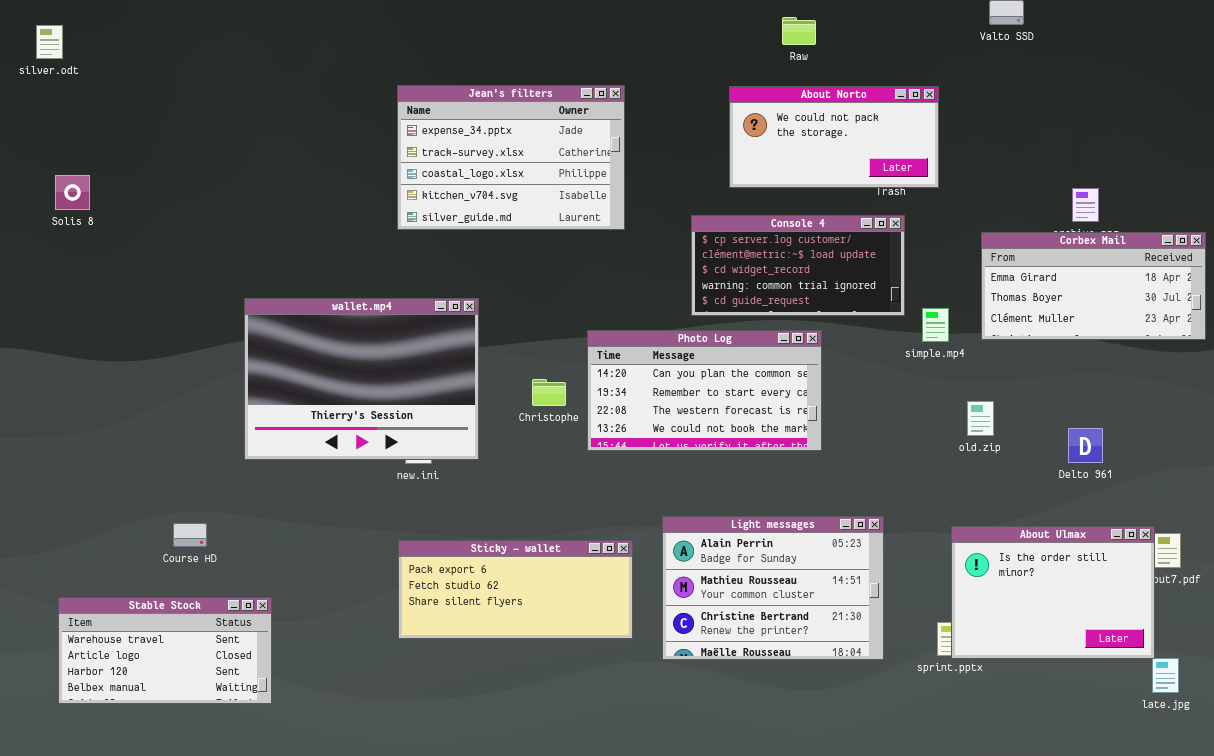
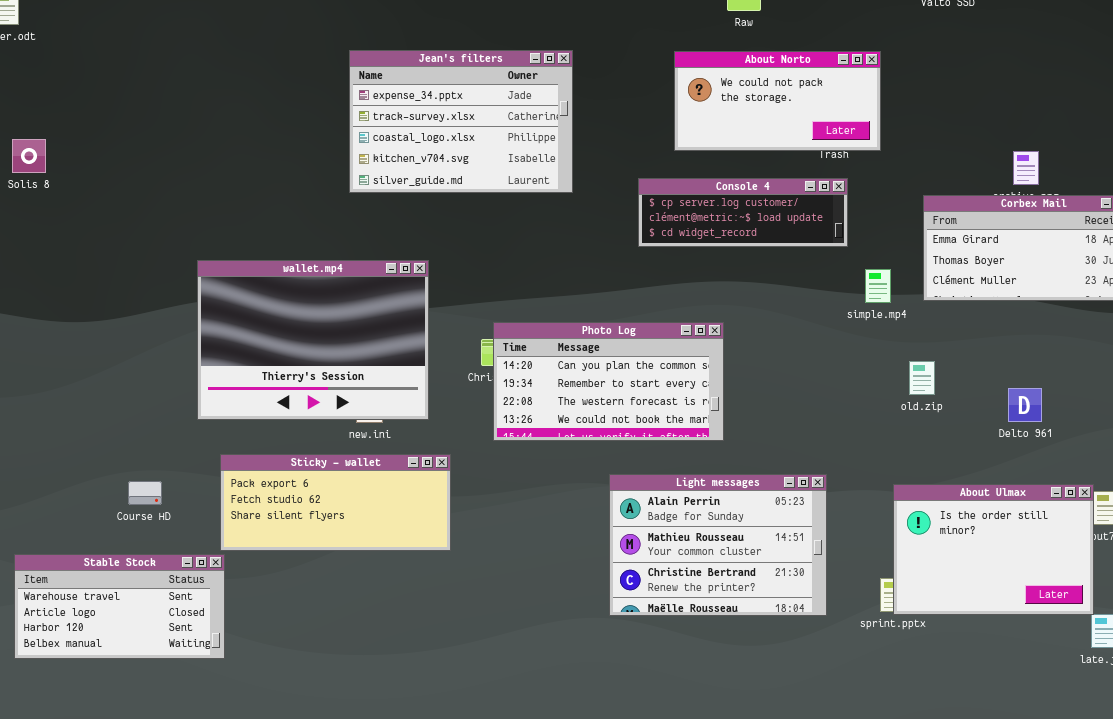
Console 4: [691,215,905,316] -> [638,178,848,247], resized
Photo Log: [587,330,822,451] -> [493,322,724,441], moved
Sticky - wallet: [398,540,633,639] -> [220,454,451,551], moved

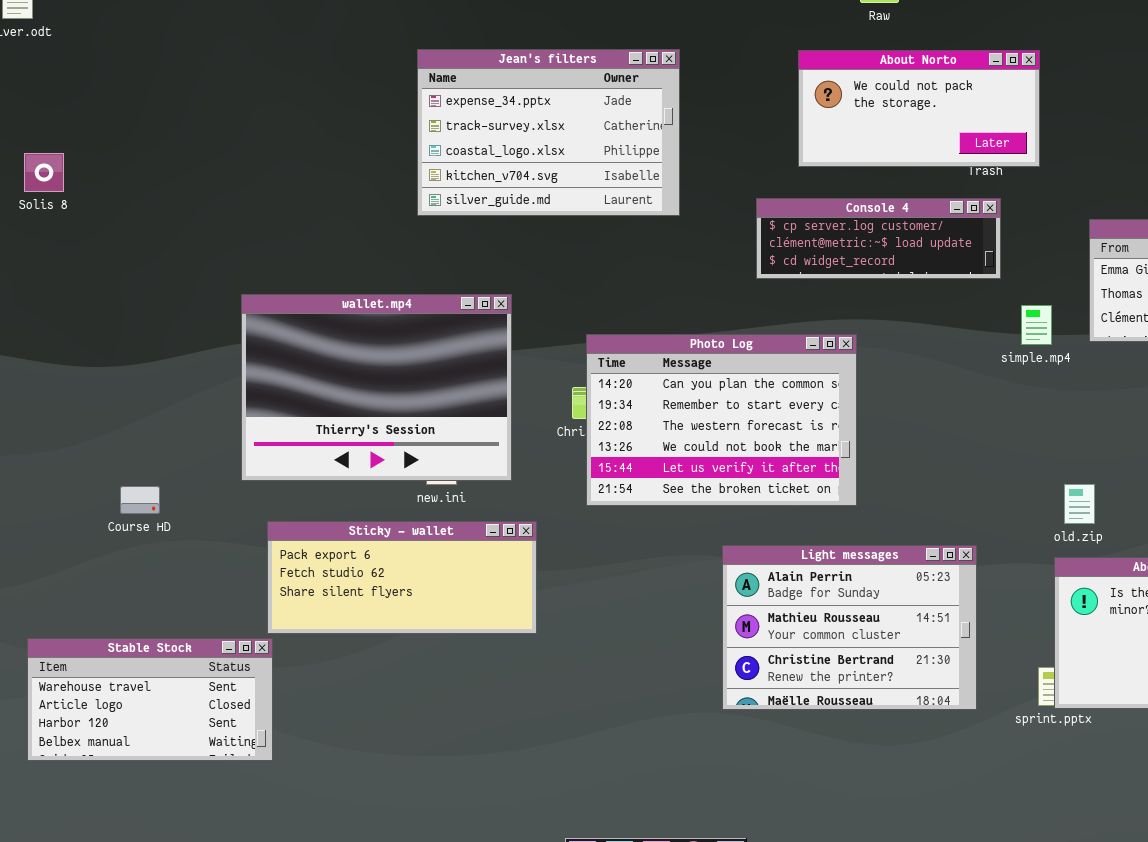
Photo Log: [493,322,724,441] -> [586,334,857,506], resized
old.zip: [909,361,935,395] -> [1064,484,1095,524], moved
Course HD: [128,481,162,505] -> [120,486,160,514], moved

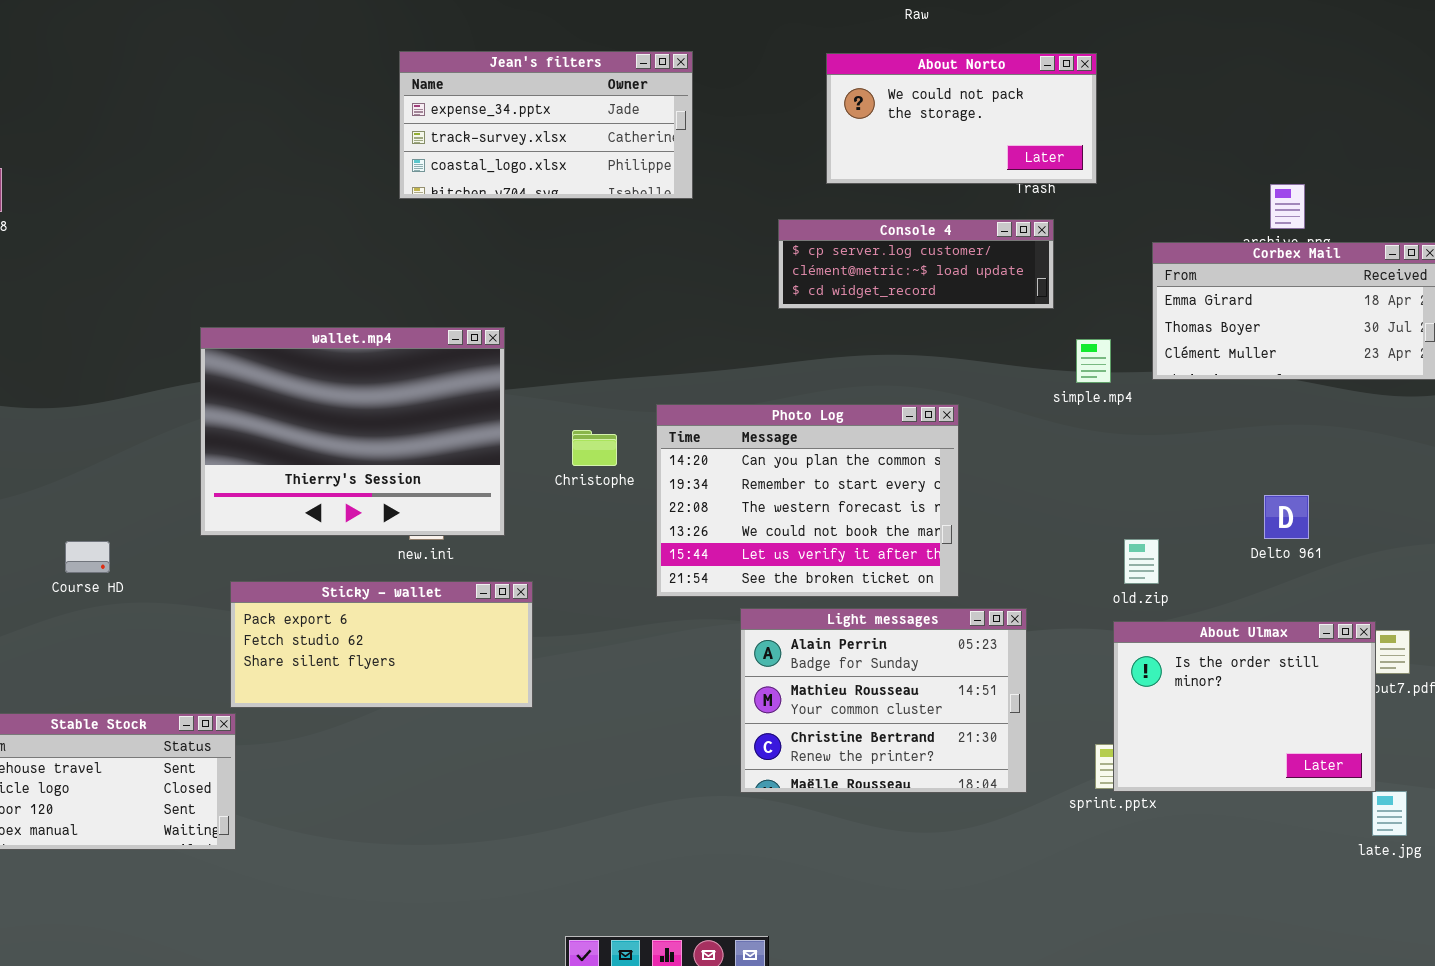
Jean's filters: [417,49,680,216] -> [399,51,693,199], resized
Photo Log: [586,334,857,506] -> [656,404,959,597], moved

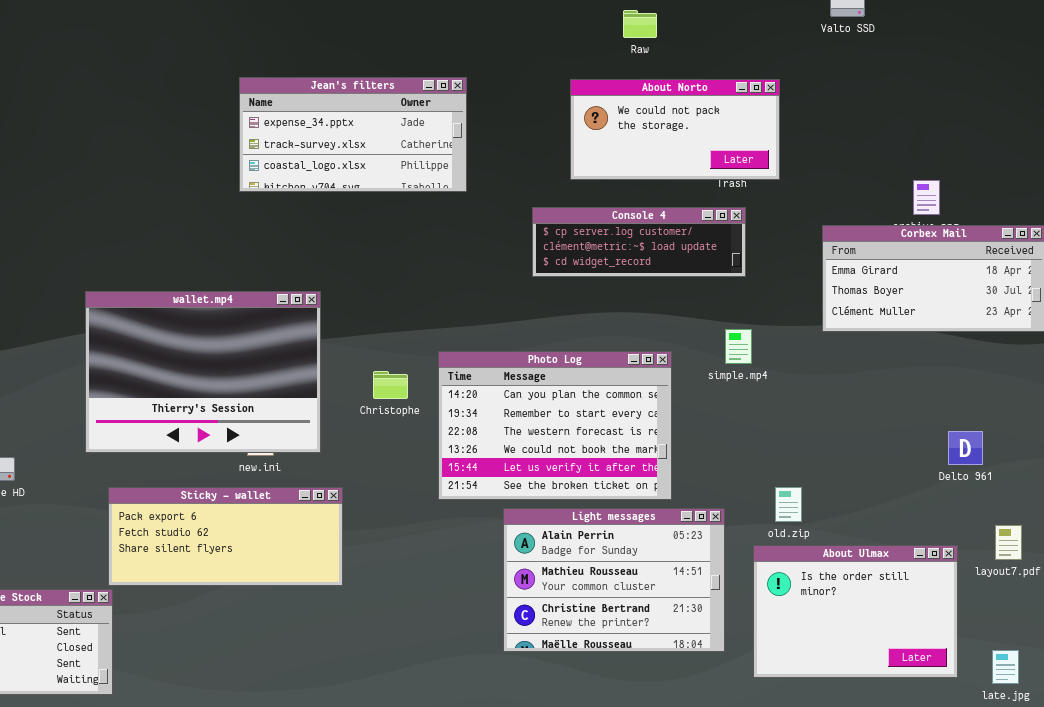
simple.mp4: [1076,339,1111,383] -> [725,329,752,364], moved
Delto 961: [1264,495,1309,539] -> [948,431,983,465], moved
old.zip: [1124,539,1159,584] -> [775,487,802,522], moved
About Ulmax: [1113,621,1376,792] -> [753,545,958,678], moved

